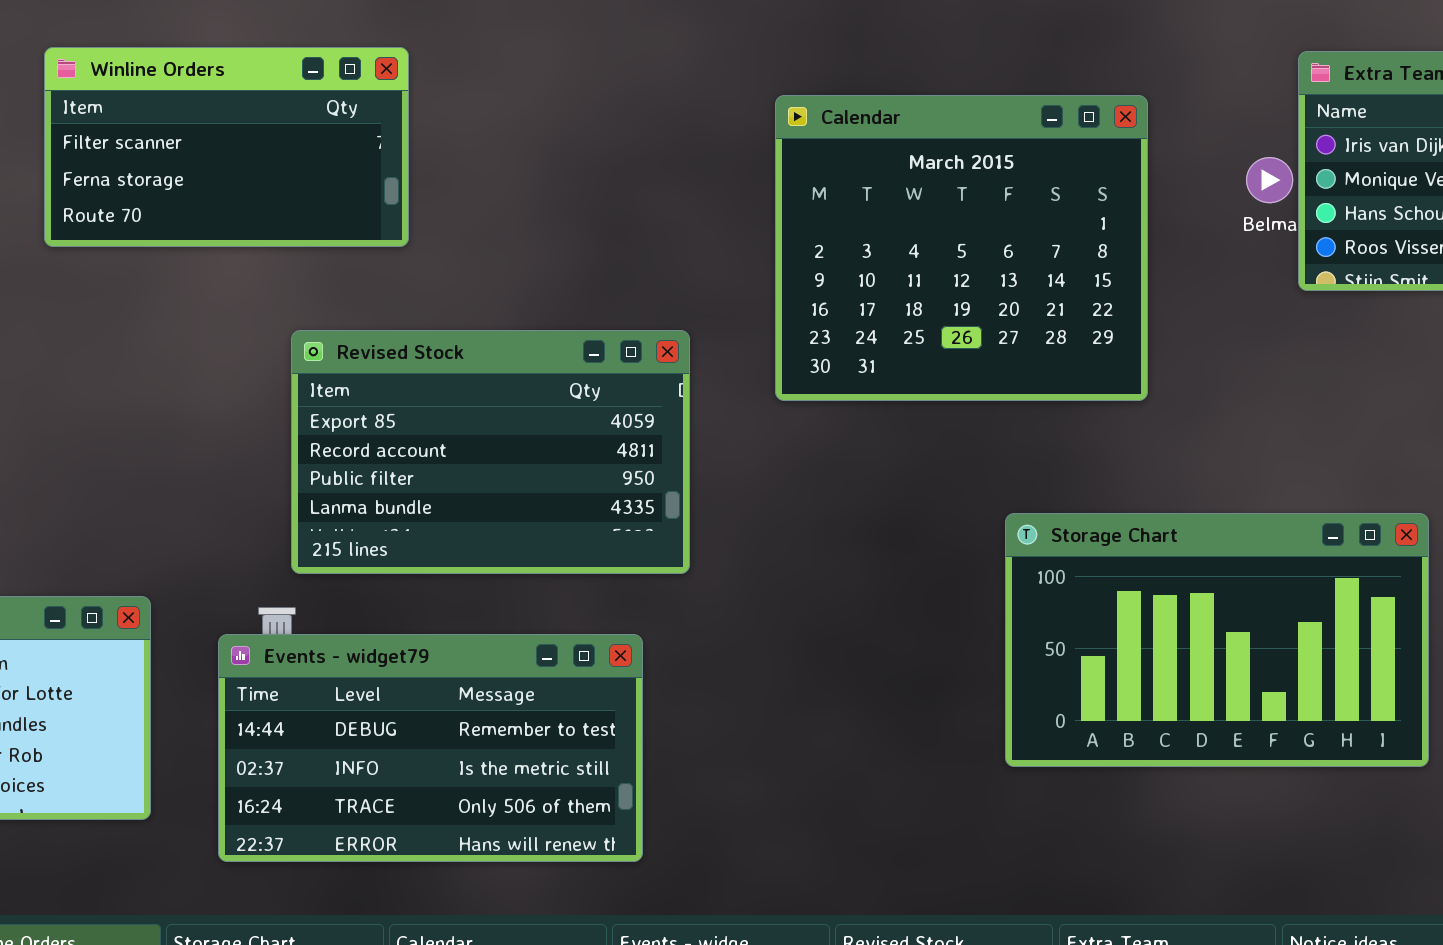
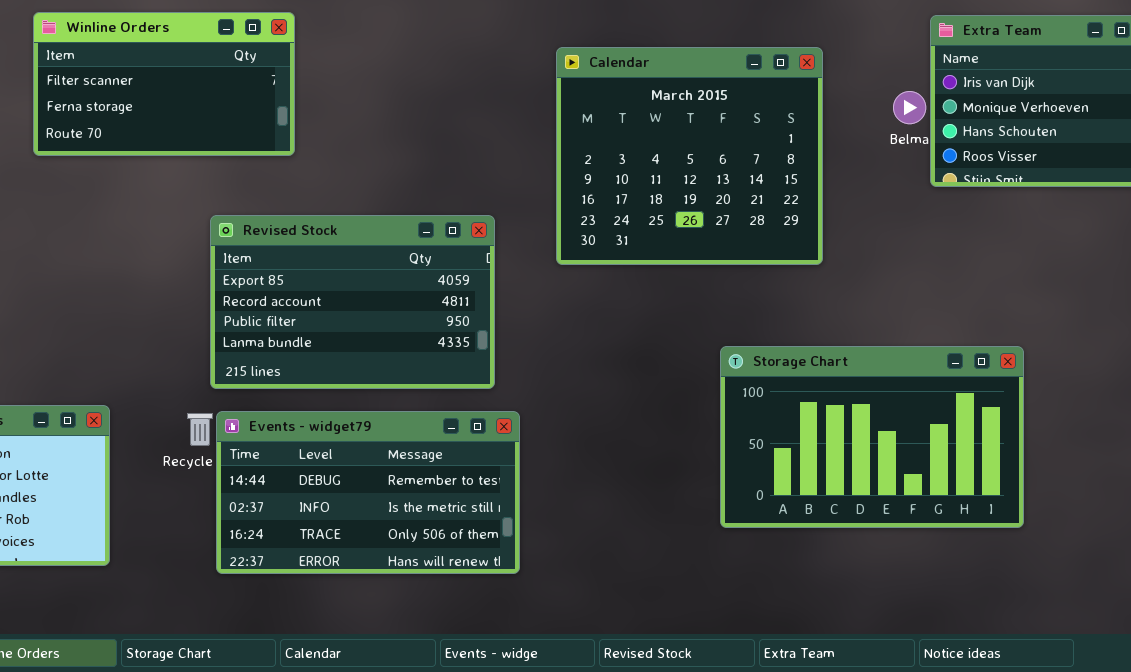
Events - widget79: [218,634,643,862] -> [216,411,520,574], moved

